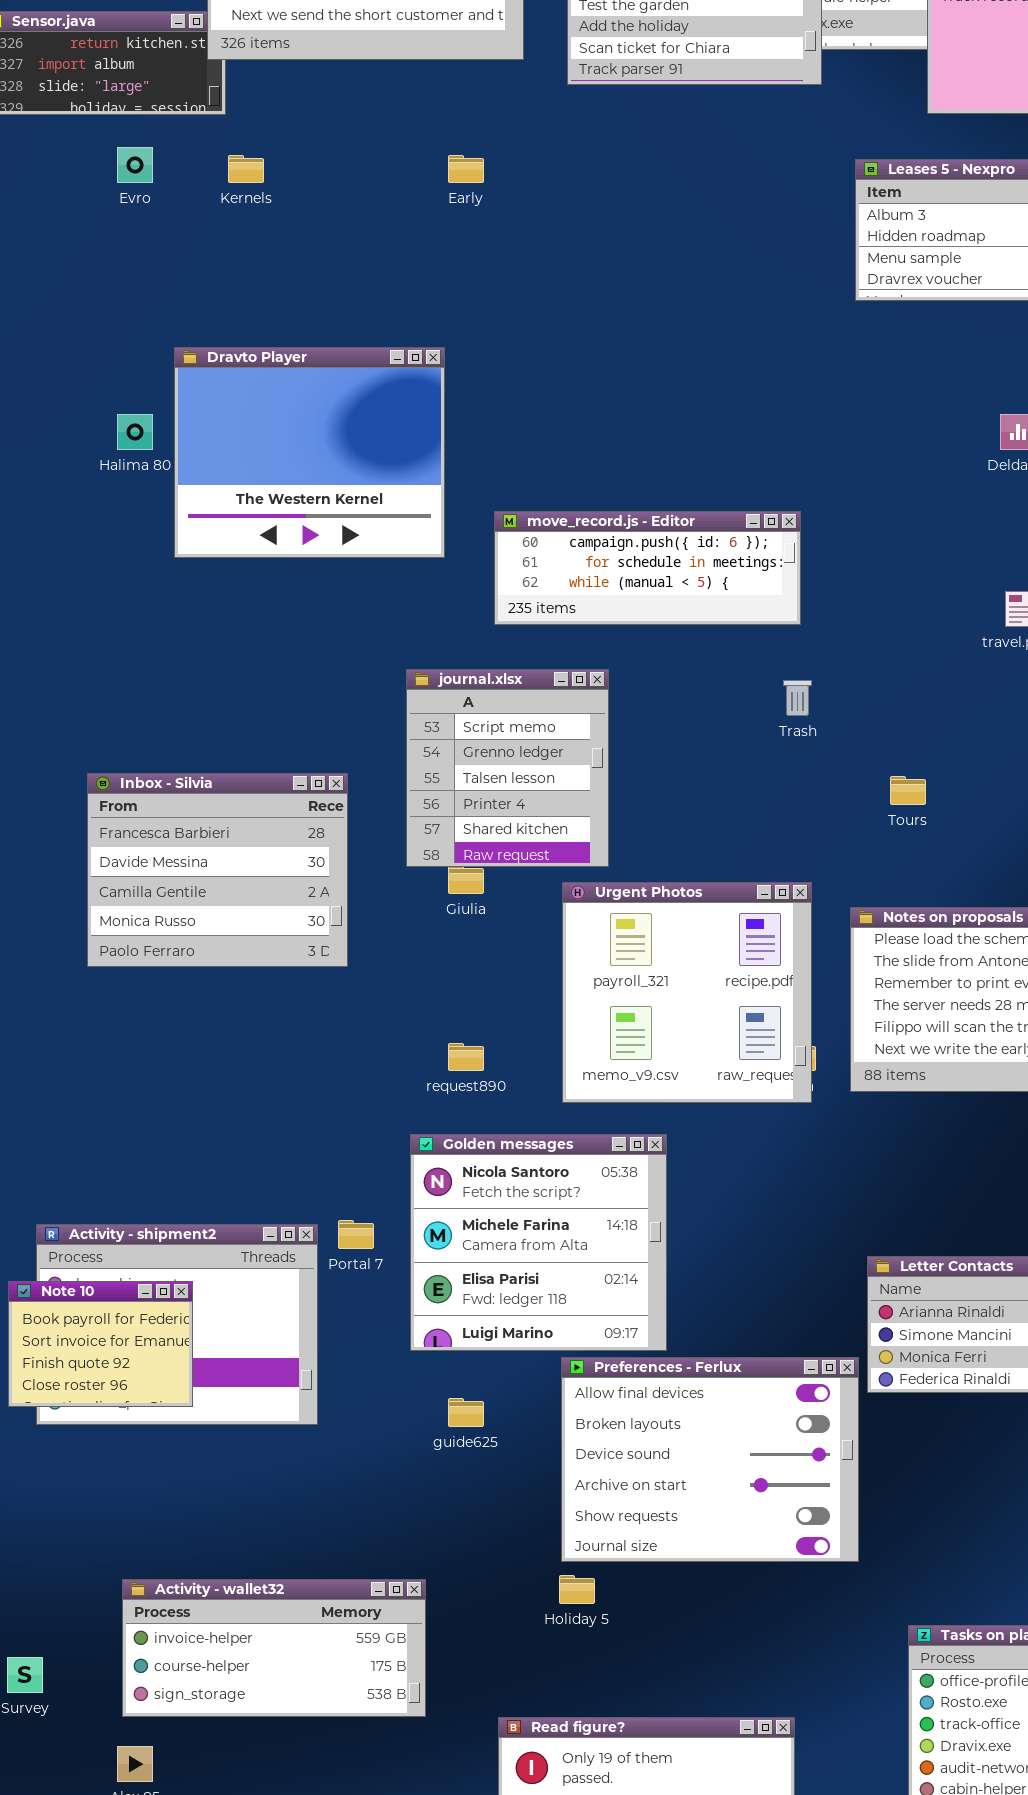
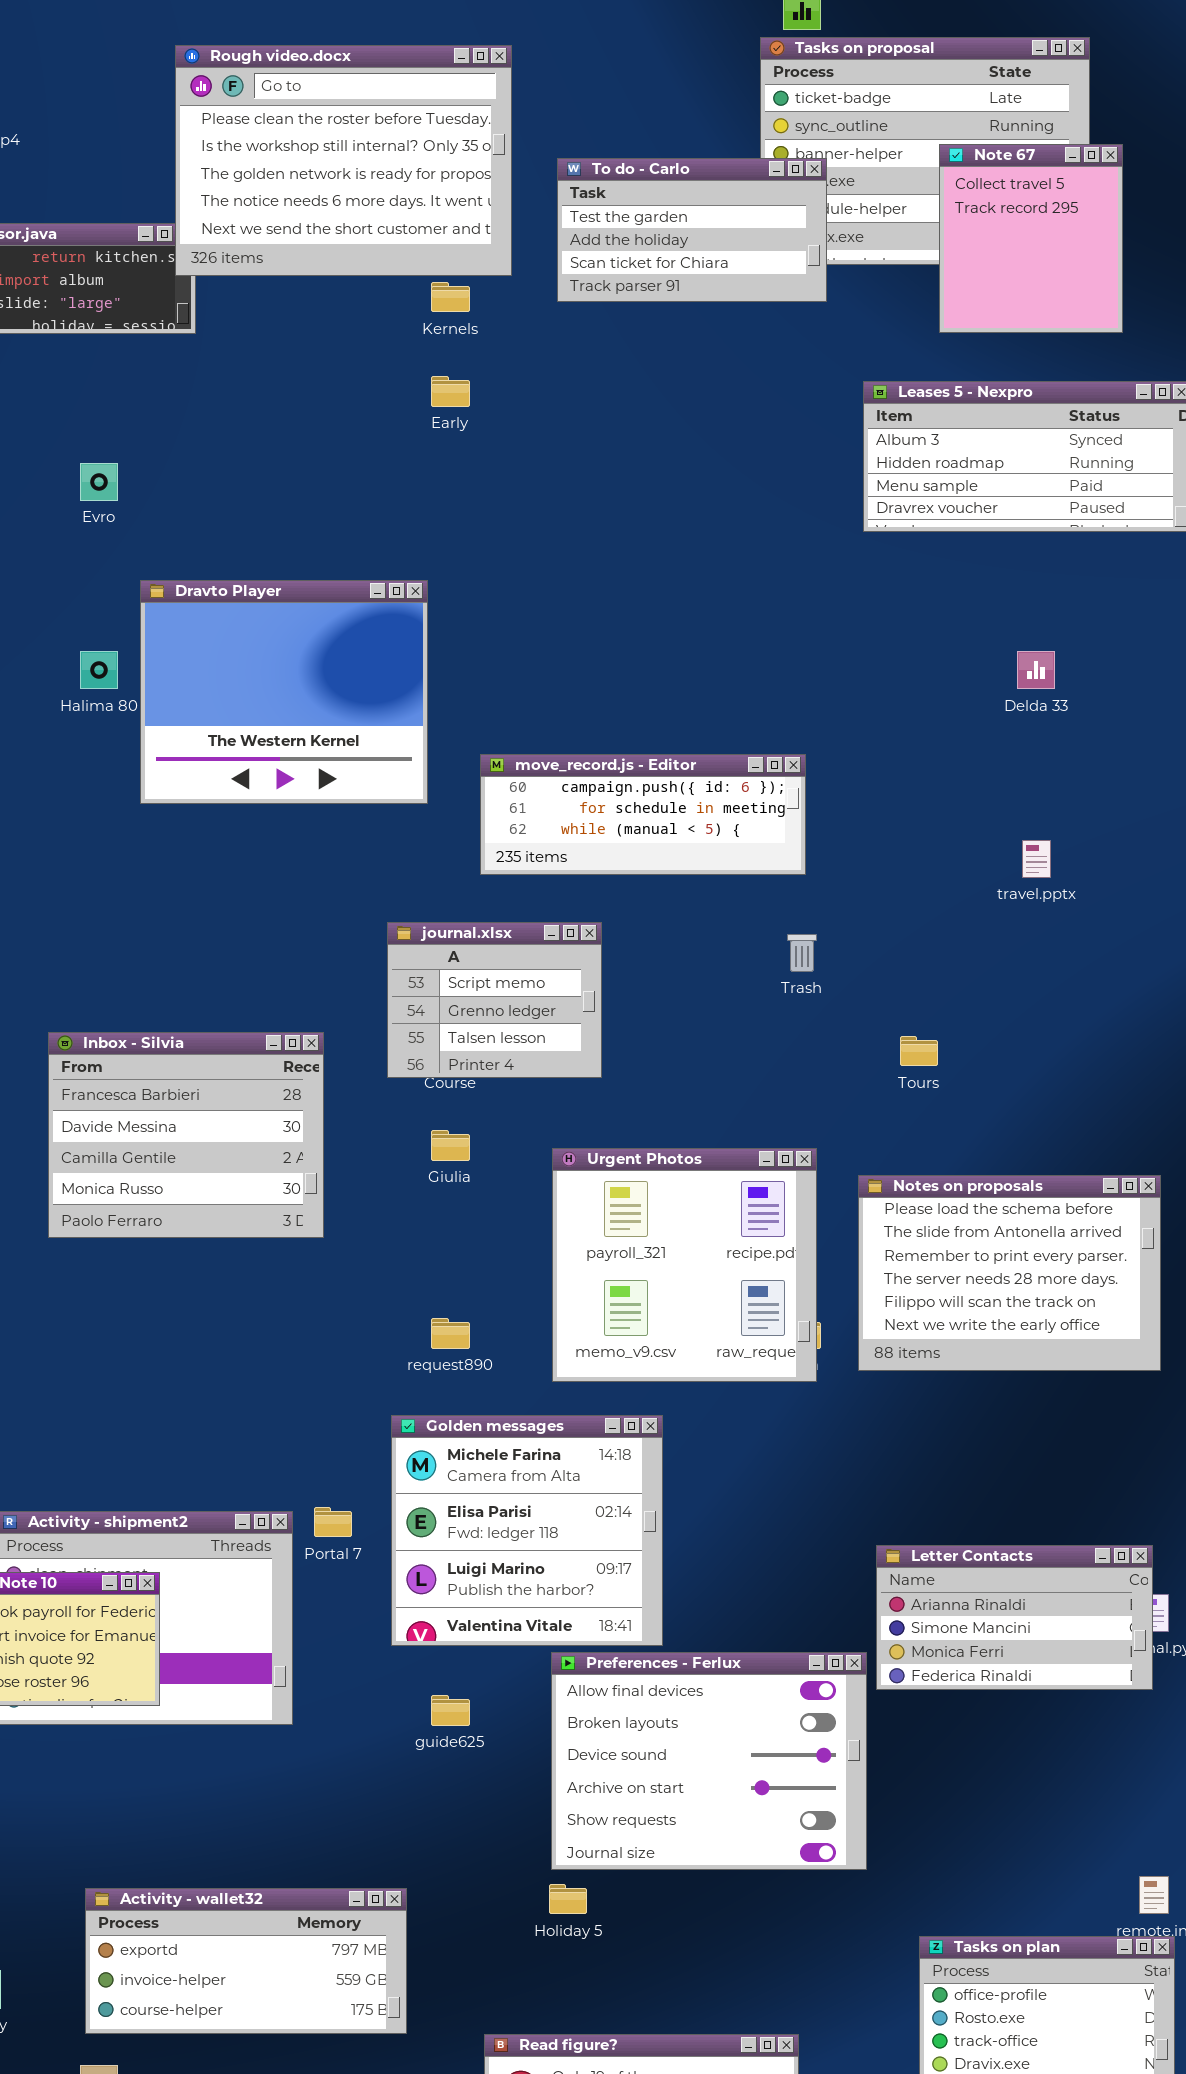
Evro: [117,147,153,183] -> [80,463,118,501], moved
Kernels: [228,155,264,183] -> [431,282,470,312], moved
journal.xlsx: [406,669,609,867] -> [387,922,602,1078], resized
Golden messages: [410,1134,667,1351] -> [391,1415,663,1646], scrolled down 1 row
Activity - wallet32: [122,1579,426,1717] -> [85,1888,407,2034], scrolled up 1 row

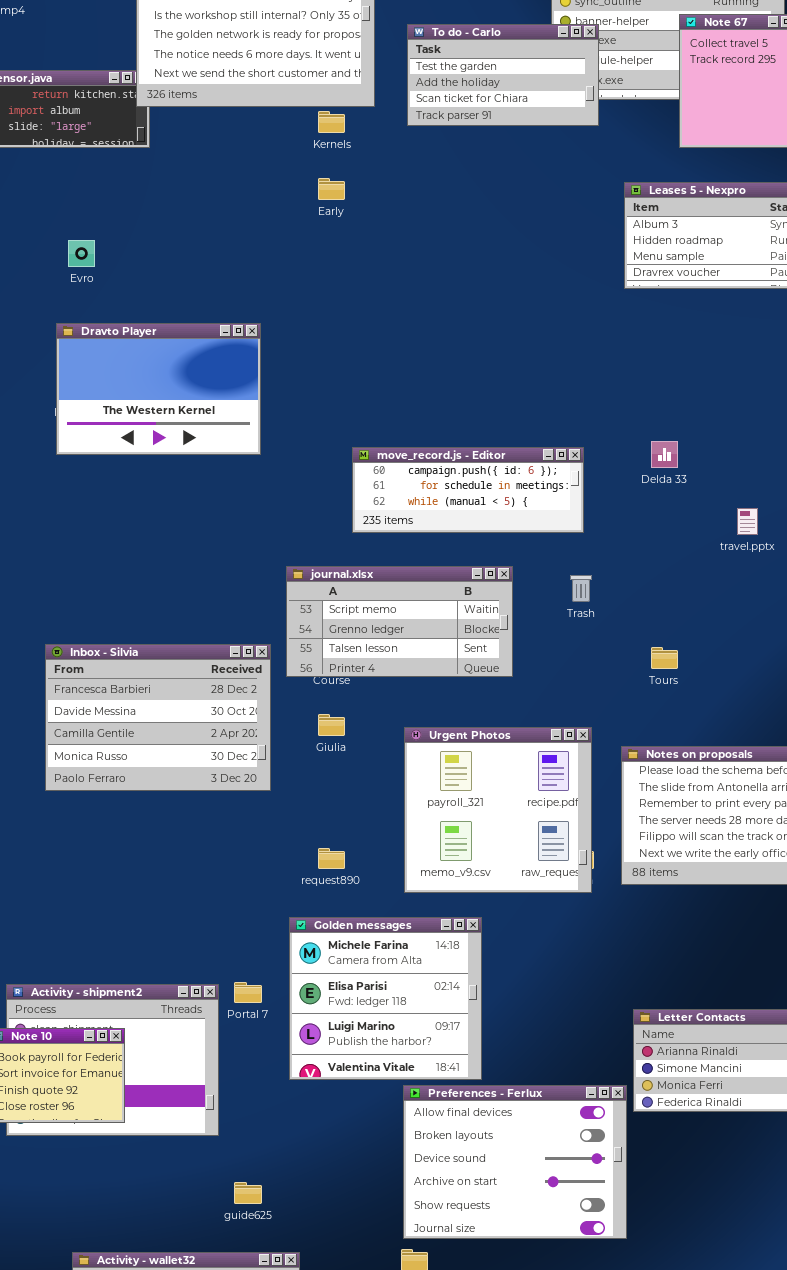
Dravto Player: [140,580,428,804] -> [56,323,261,455], moved, resized
Delda 33: [1017,651,1055,689] -> [651,441,678,468], moved
journal.xlsx: [387,922,602,1078] -> [286,566,513,677], resized
Inbox - Silvia: [48,1032,324,1238] -> [45,644,271,791], resized
guide625: [431,1695,470,1726] -> [234,1182,262,1204], moved

